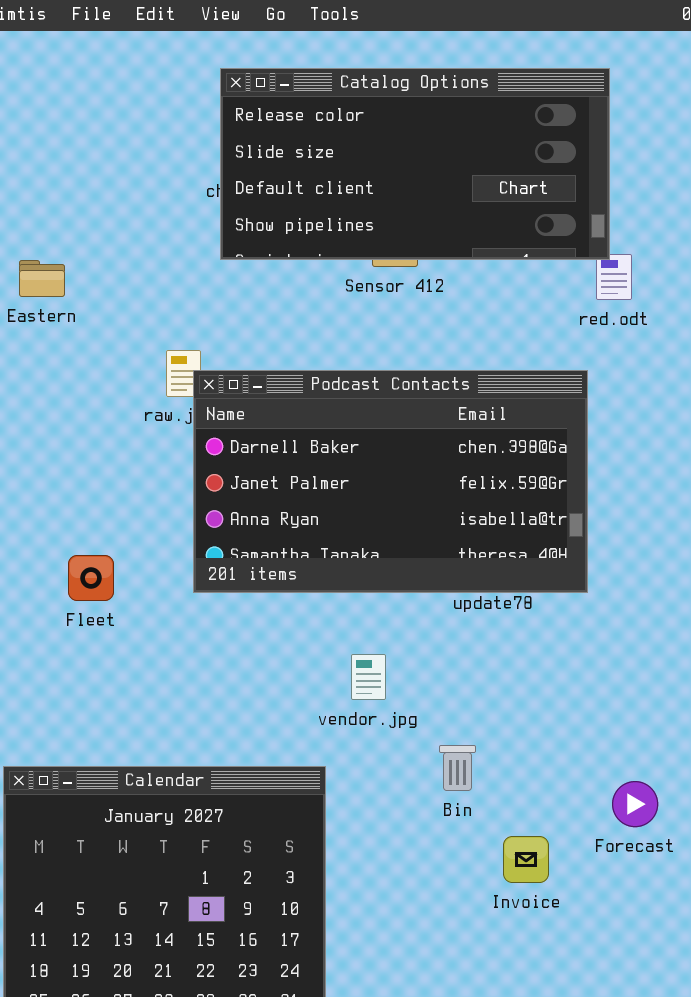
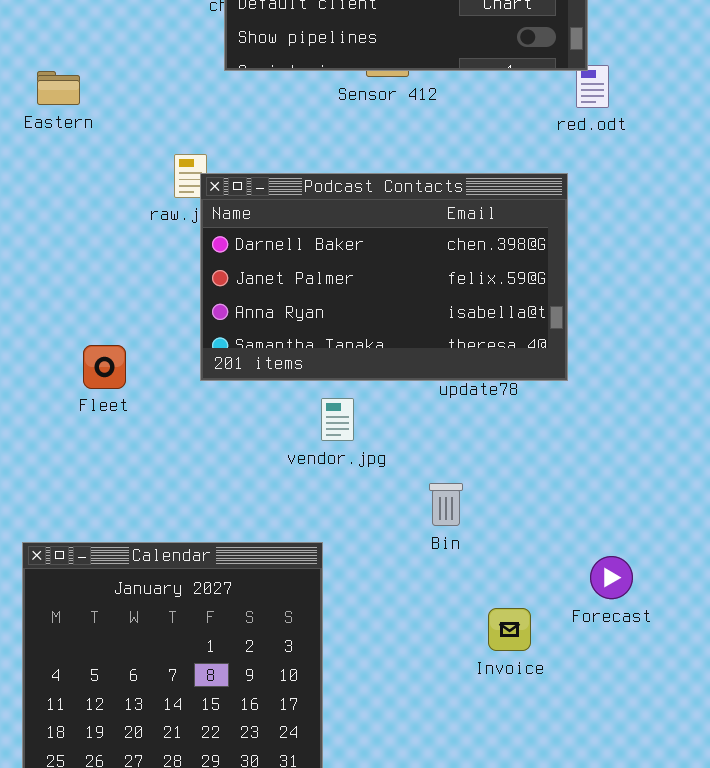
vendor.jpg: [351,654,386,700] -> [321,398,354,441], moved
Bin: [439,745,476,791] -> [429,483,463,526], moved

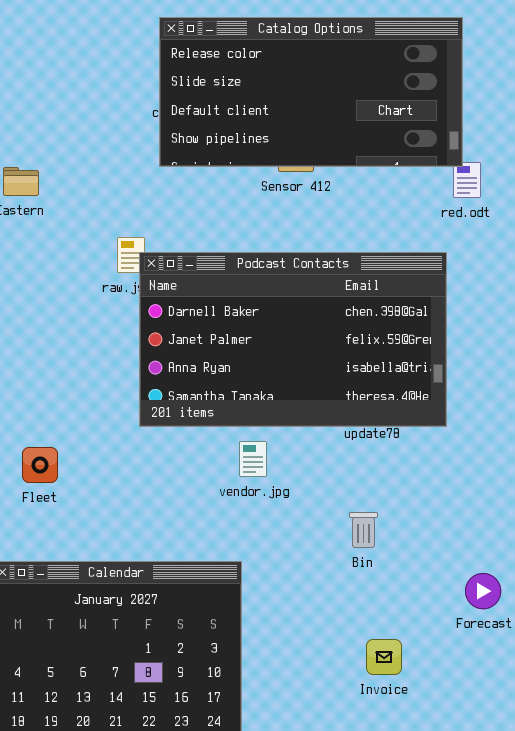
Fleet: [83,345,126,389] -> [22,447,58,483], moved
Bin: [429,483,463,526] -> [349,512,378,548], moved
Invoice: [488,608,531,651] -> [366,639,402,675], moved

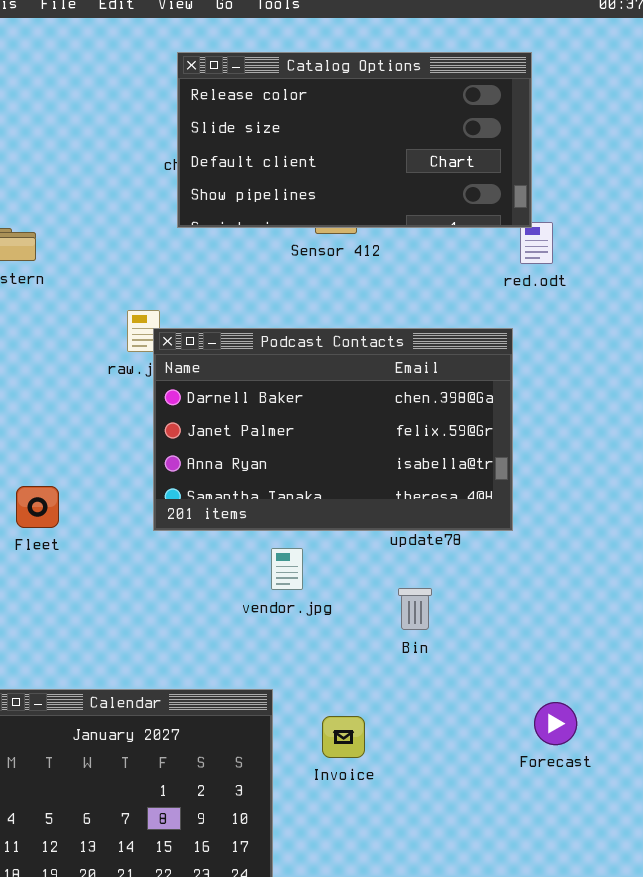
Fleet: [22,447,58,483] -> [16,486,59,528], moved
Bin: [349,512,378,548] -> [398,588,432,630], moved
Invoice: [366,639,402,675] -> [322,716,365,758], moved

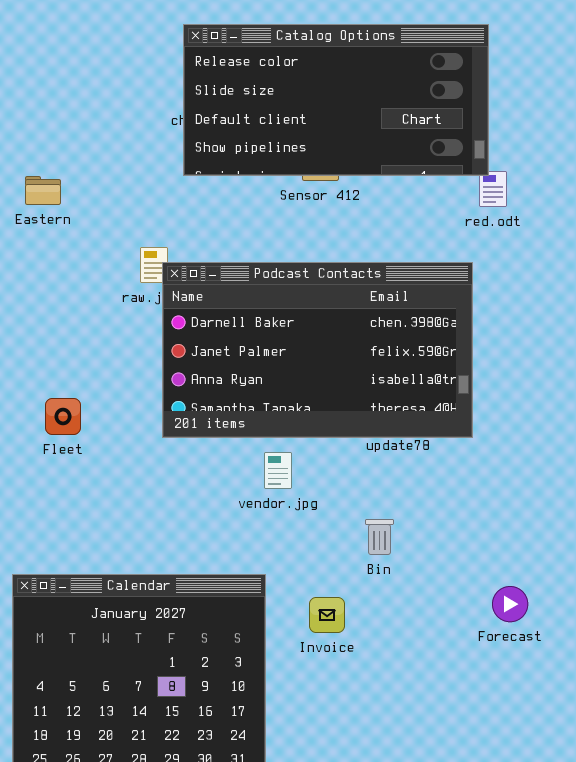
Bin: [398,588,432,630] -> [365,519,394,555], moved

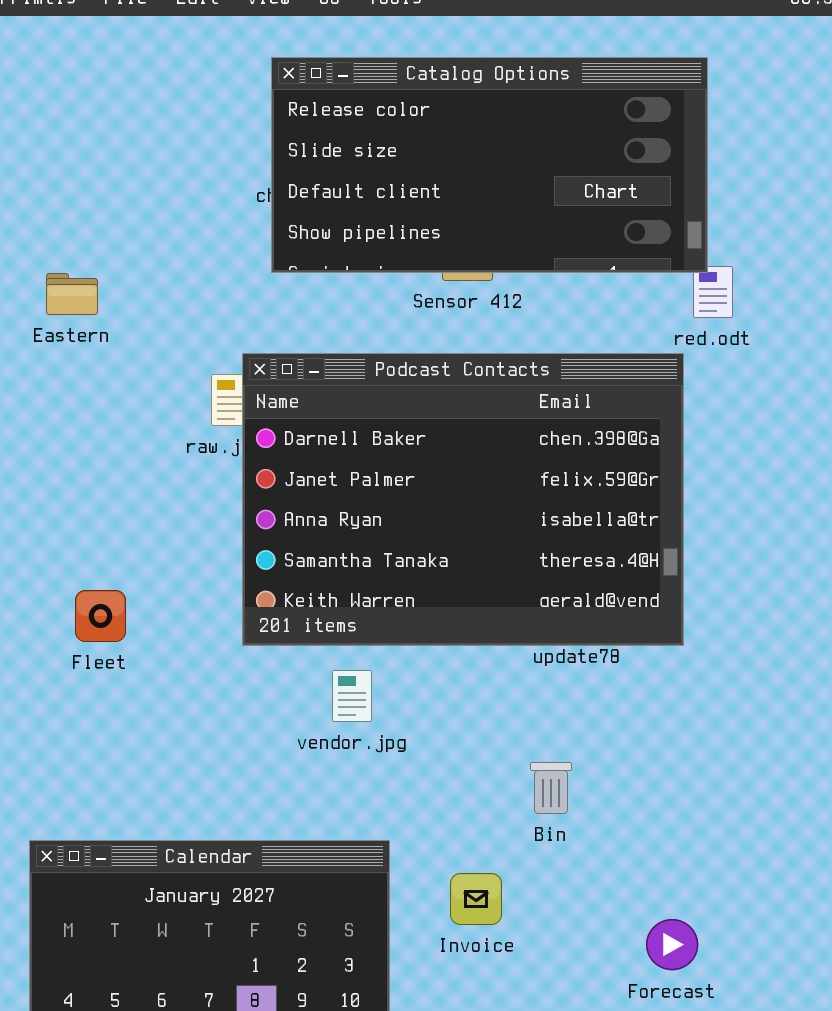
Podcast Contacts: [162,262,473,438] -> [242,353,684,646], resized
vendor.jpg: [264,452,292,489] -> [332,670,372,722], moved
Forecast: [492,586,528,622] -> [646,919,698,970], moved

